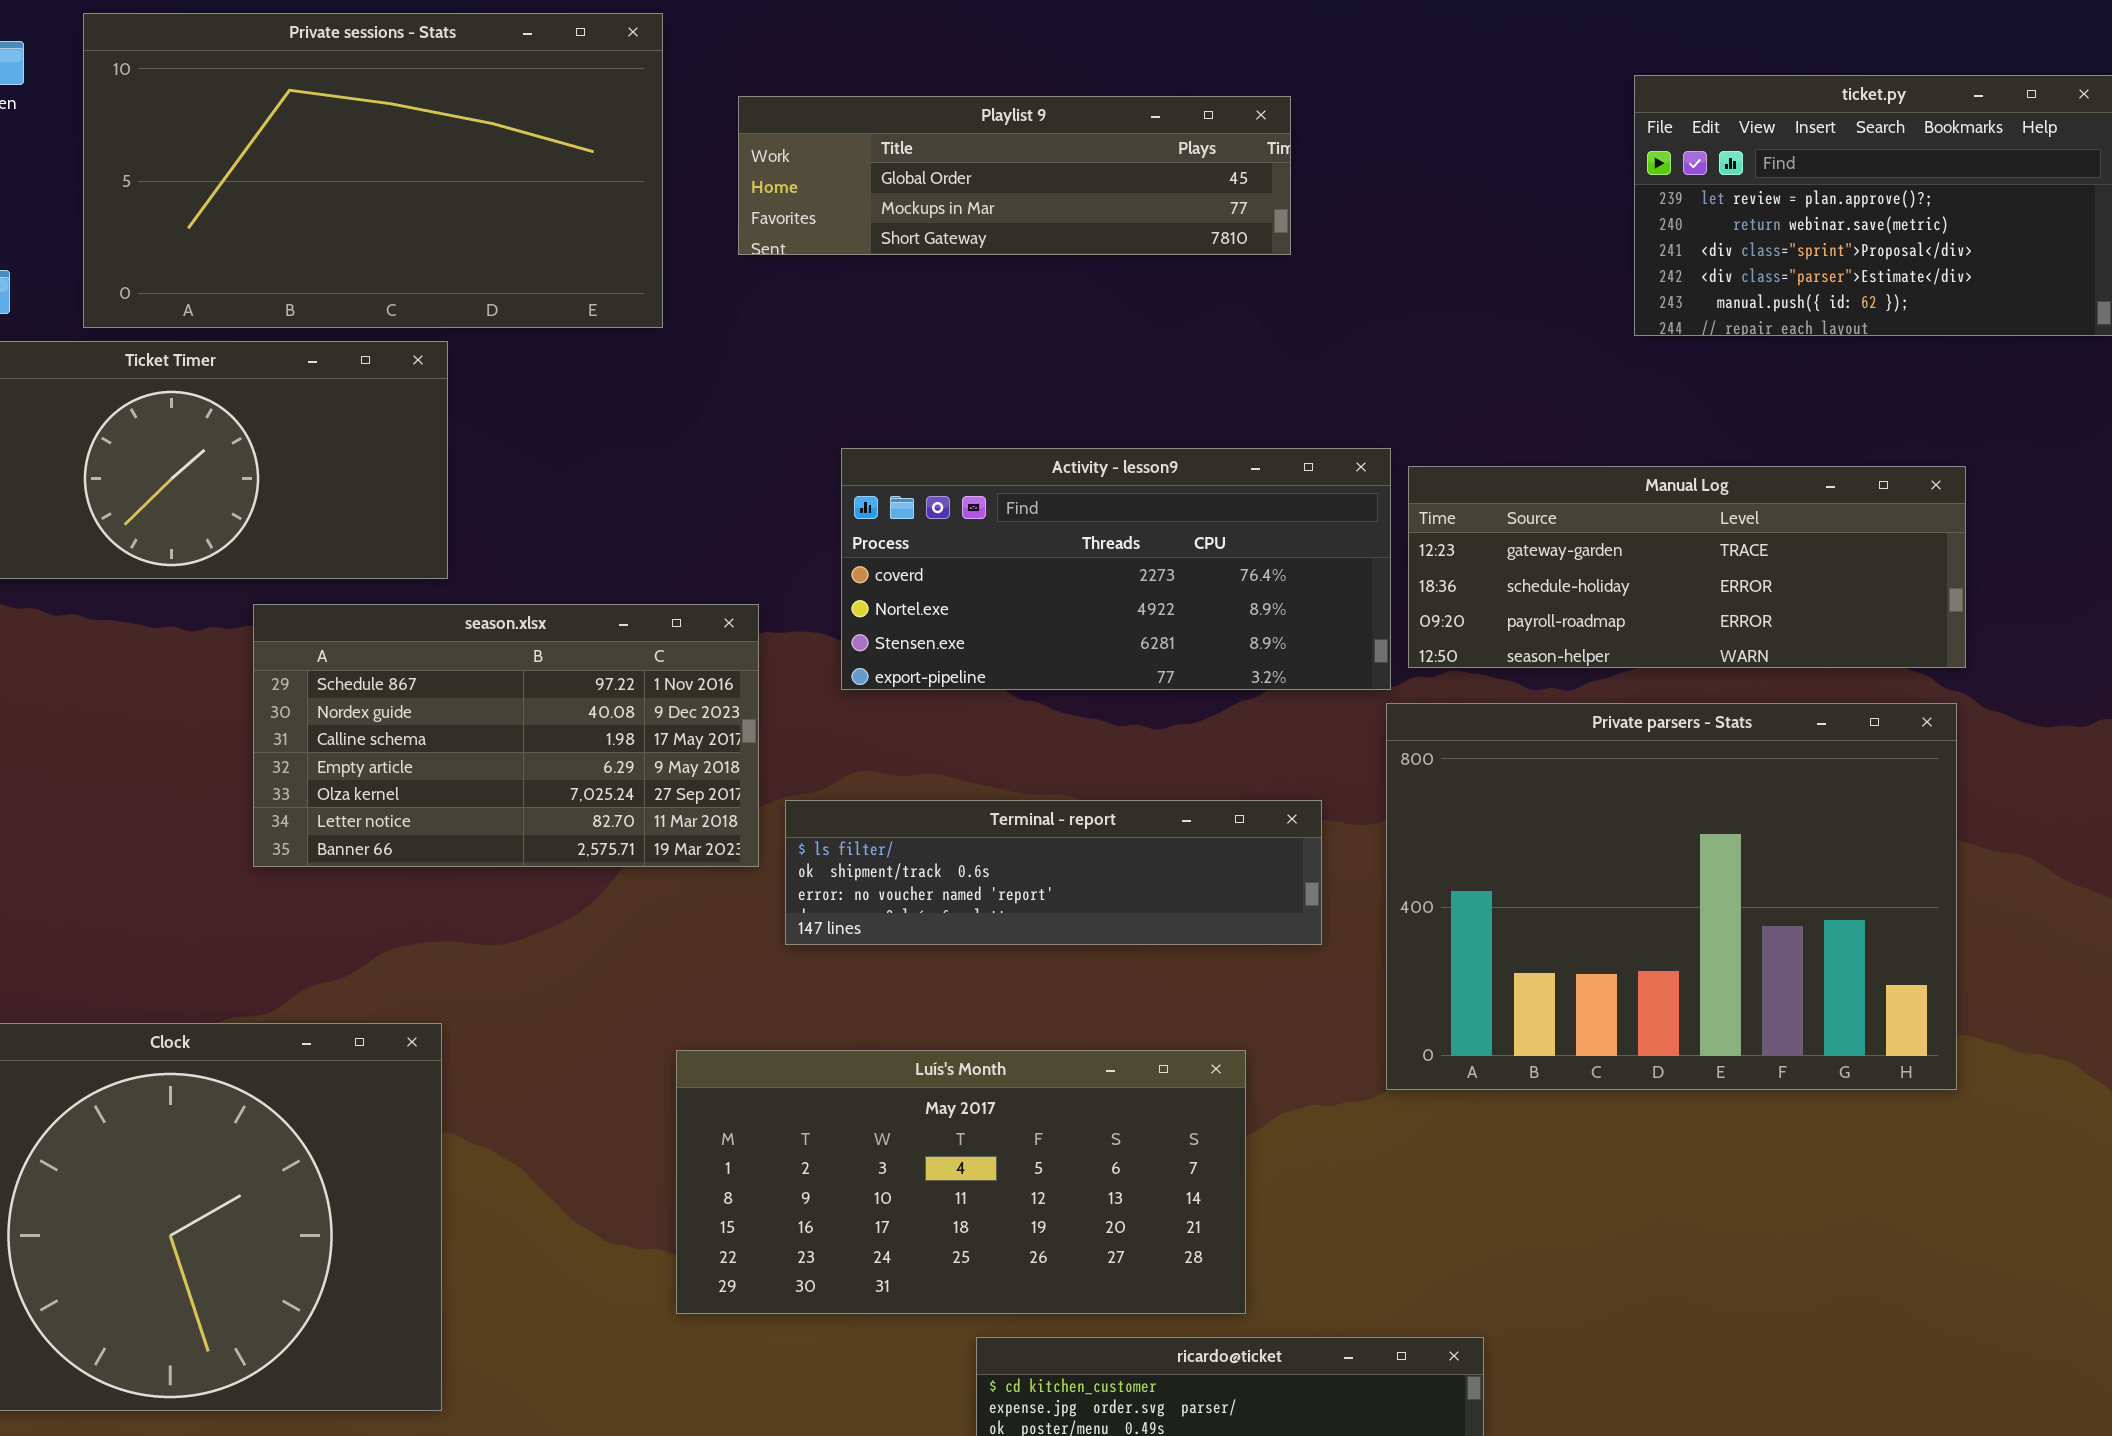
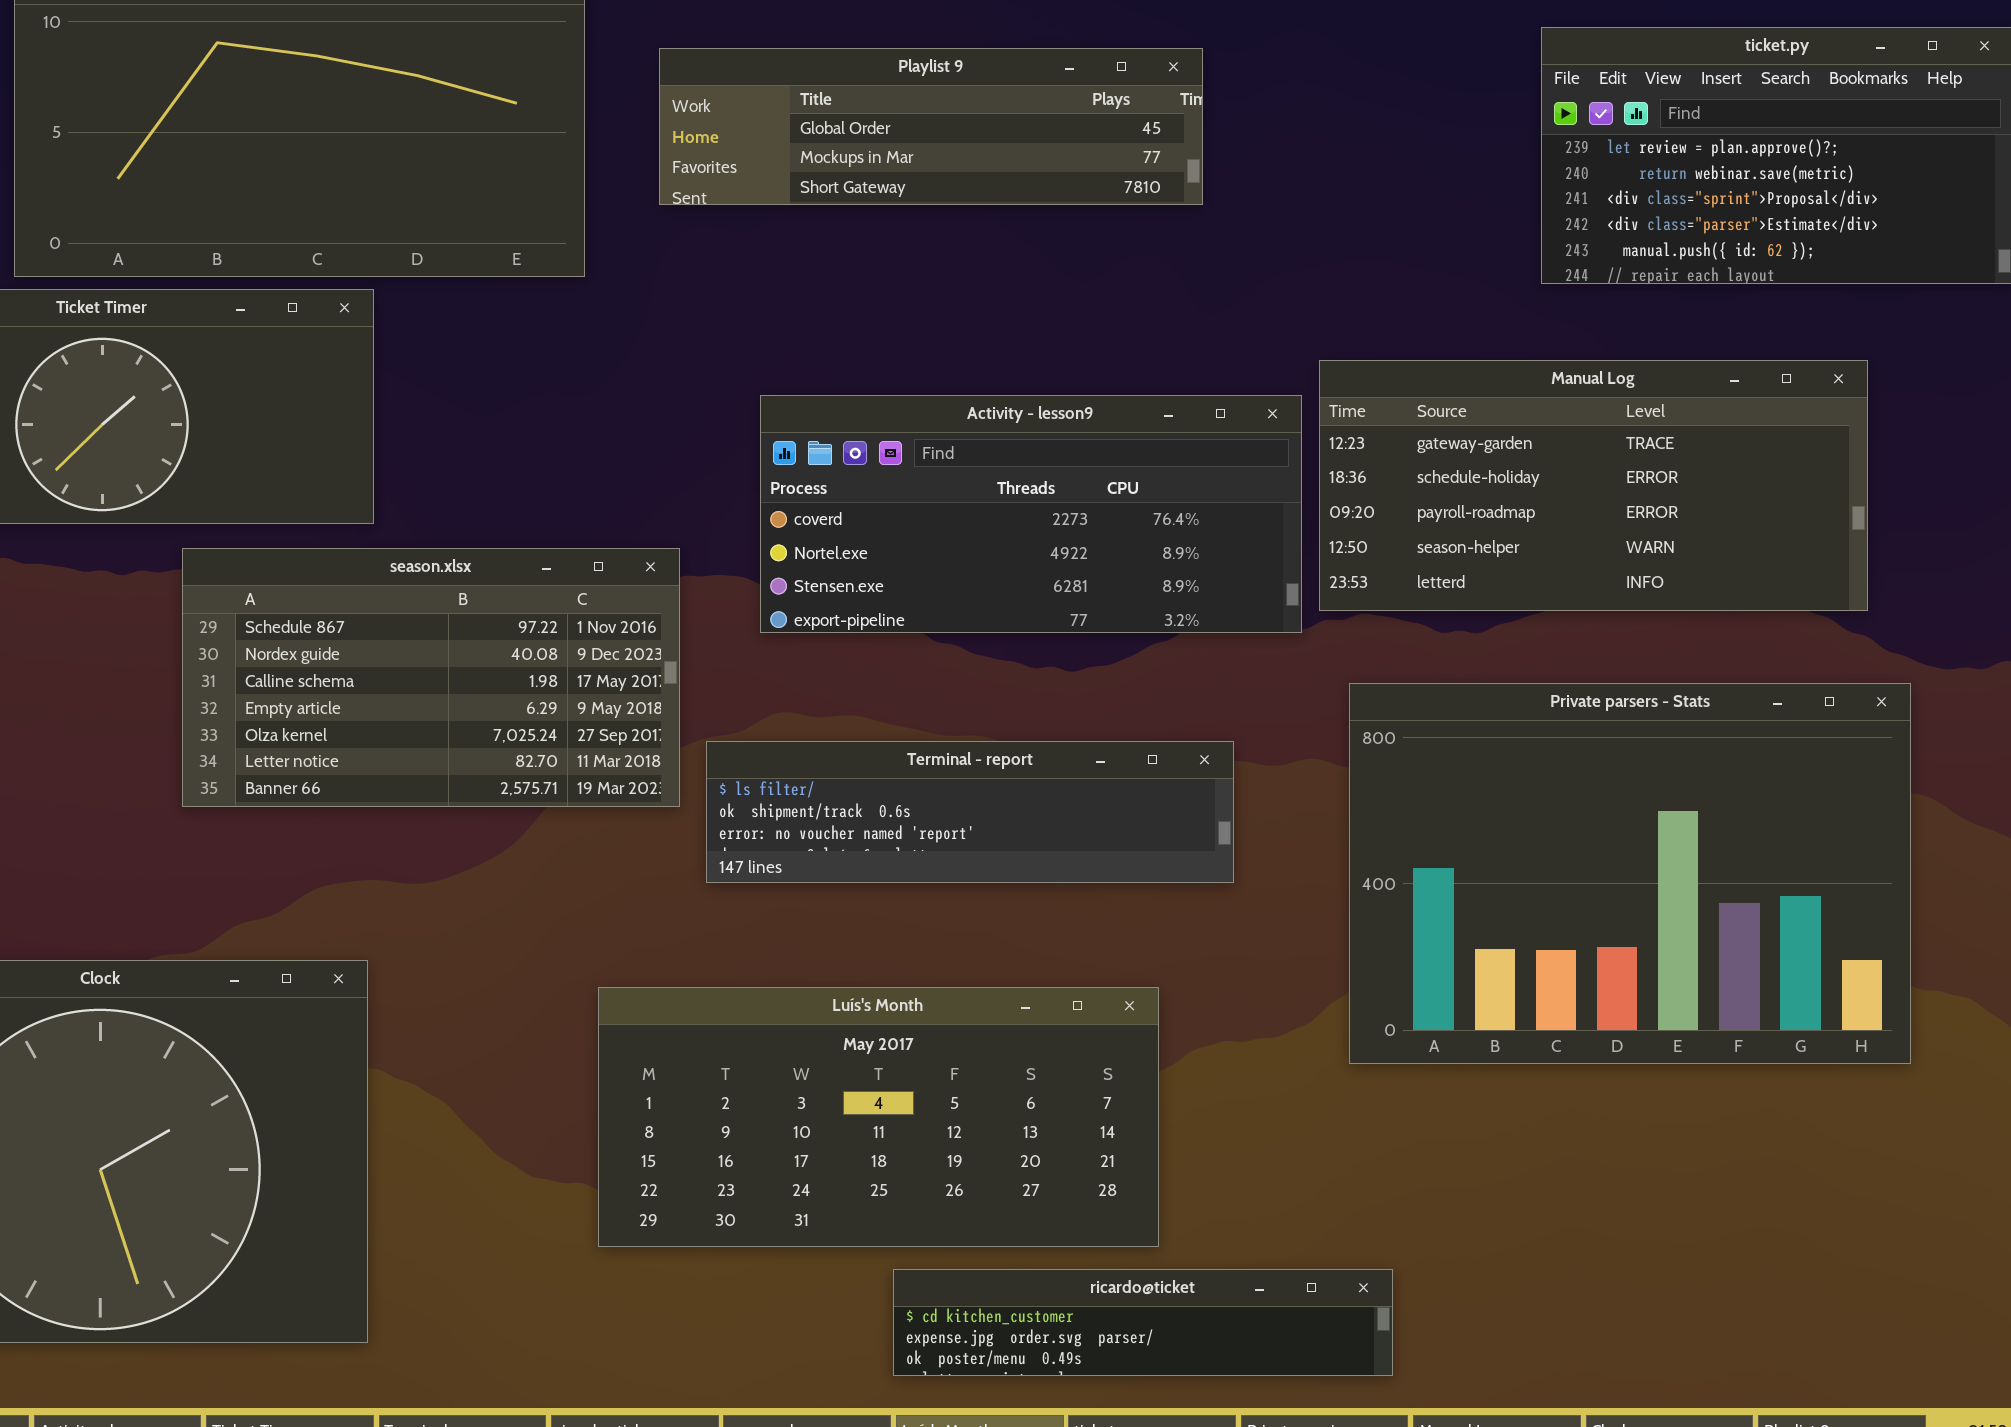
Manual Log: [1408,466,1966,668] -> [1319,360,1868,611], resized
Private parsers - Stats: [1386,703,1957,1090] -> [1349,683,1911,1064], moved

